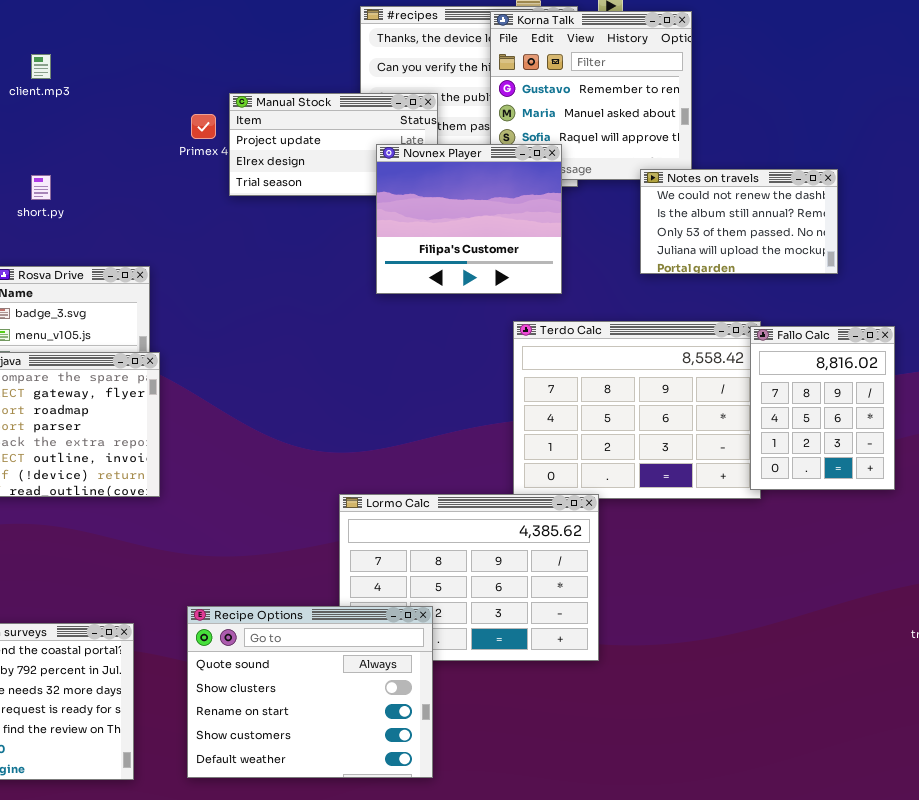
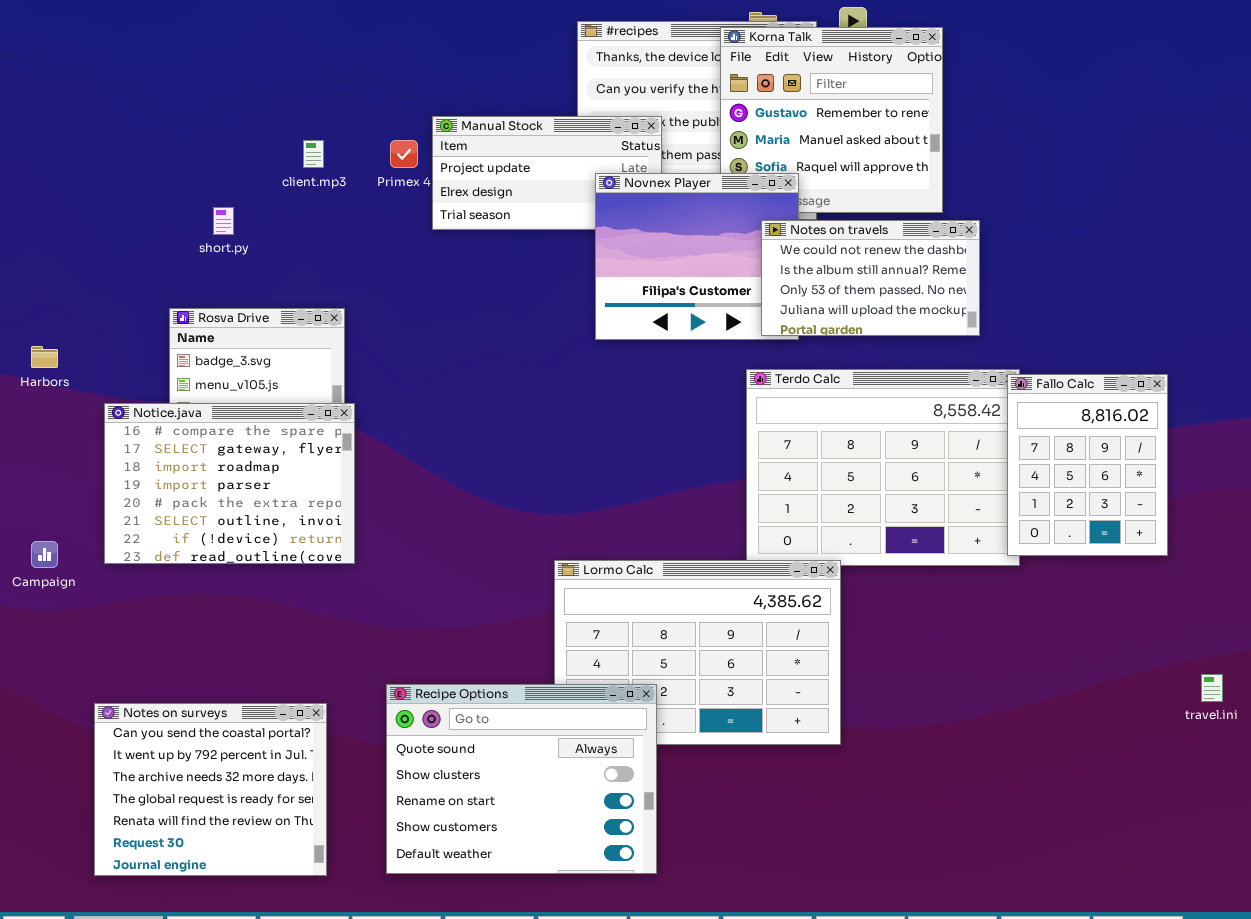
client.mp3: [31,54,51,79] -> [303,140,324,168], moved
Notes on travels: [640,169,838,274] -> [761,220,980,336], moved

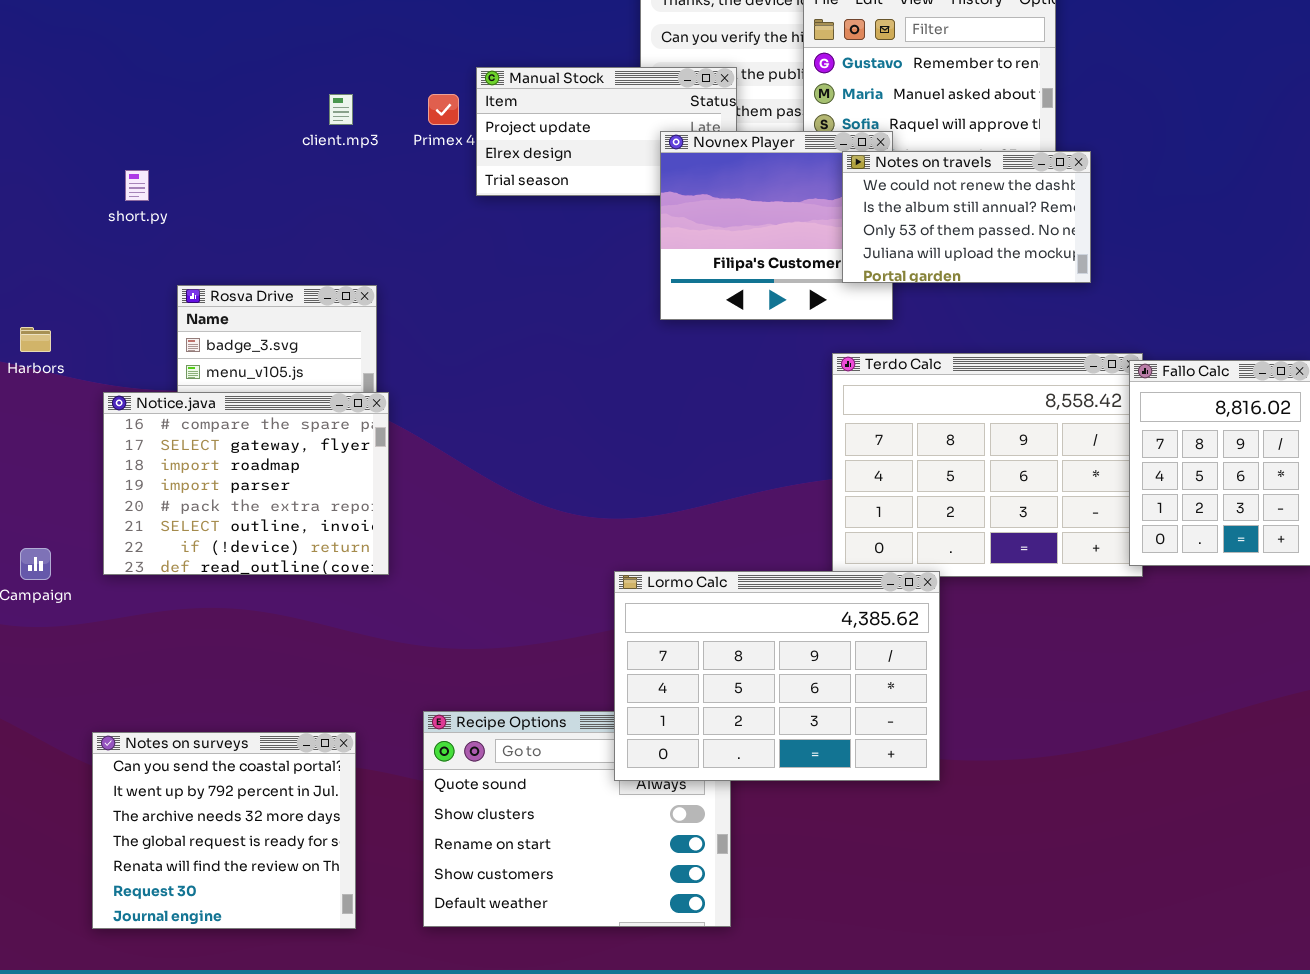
short.py: [213,207,234,235] -> [125,170,149,201], moved
Notes on travels: [761,220,980,336] -> [842,151,1091,283], moved
Lormo Calc: [554,560,841,745] -> [614,571,940,781], raised

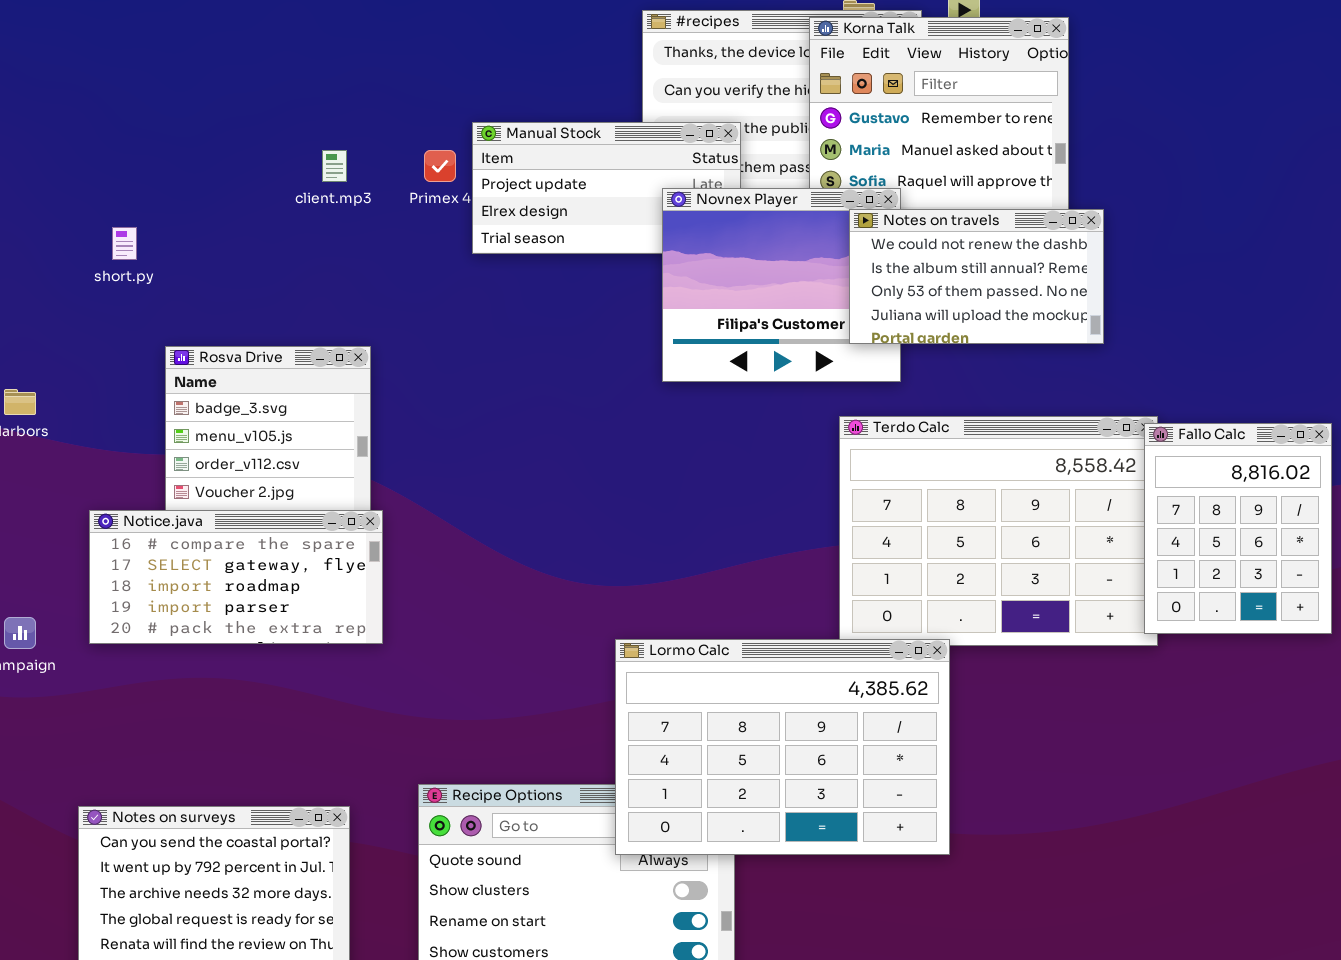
Notice.java: [103,392,389,575] -> [89,510,383,644], resized

